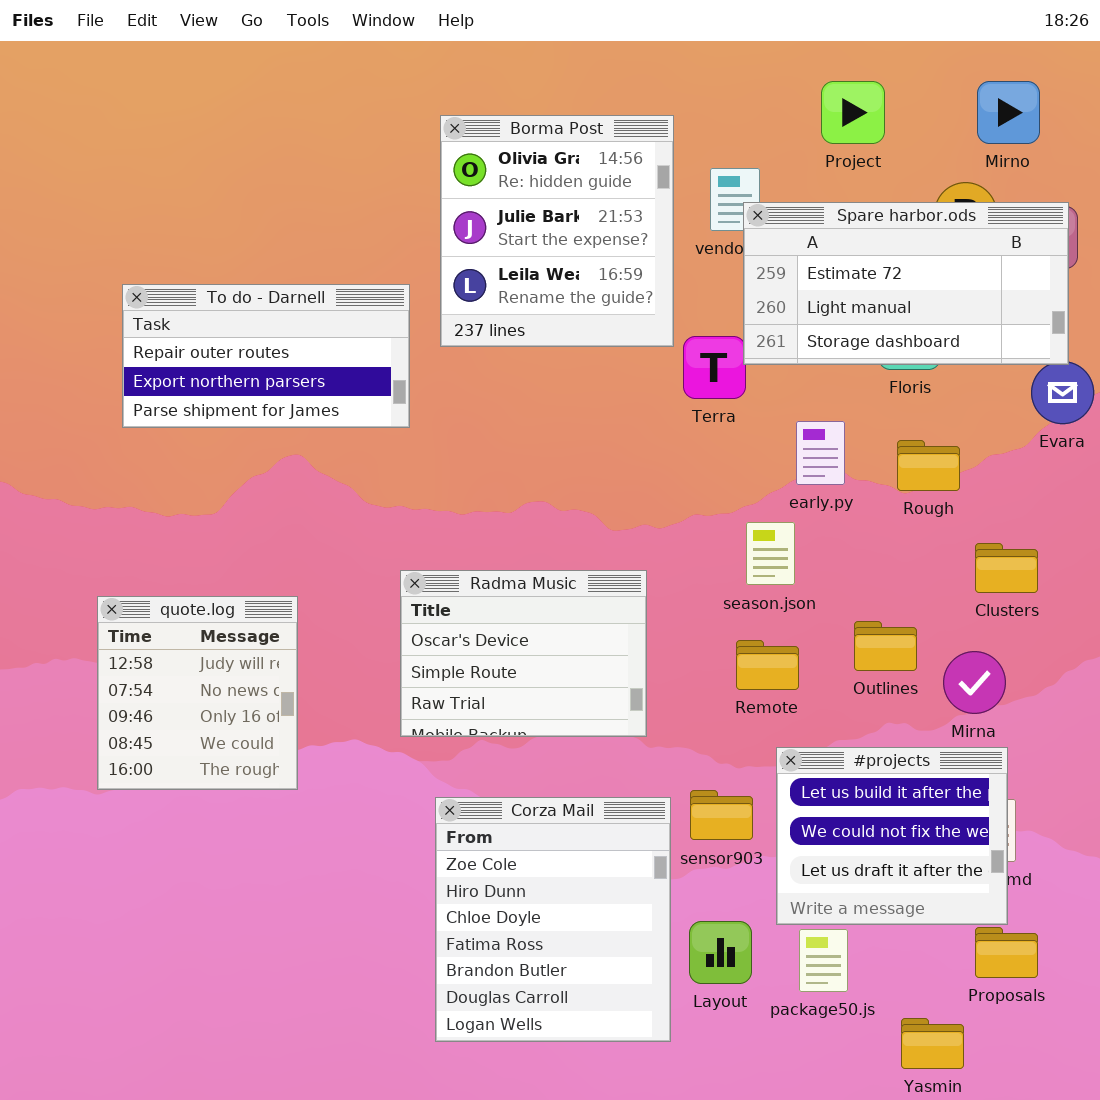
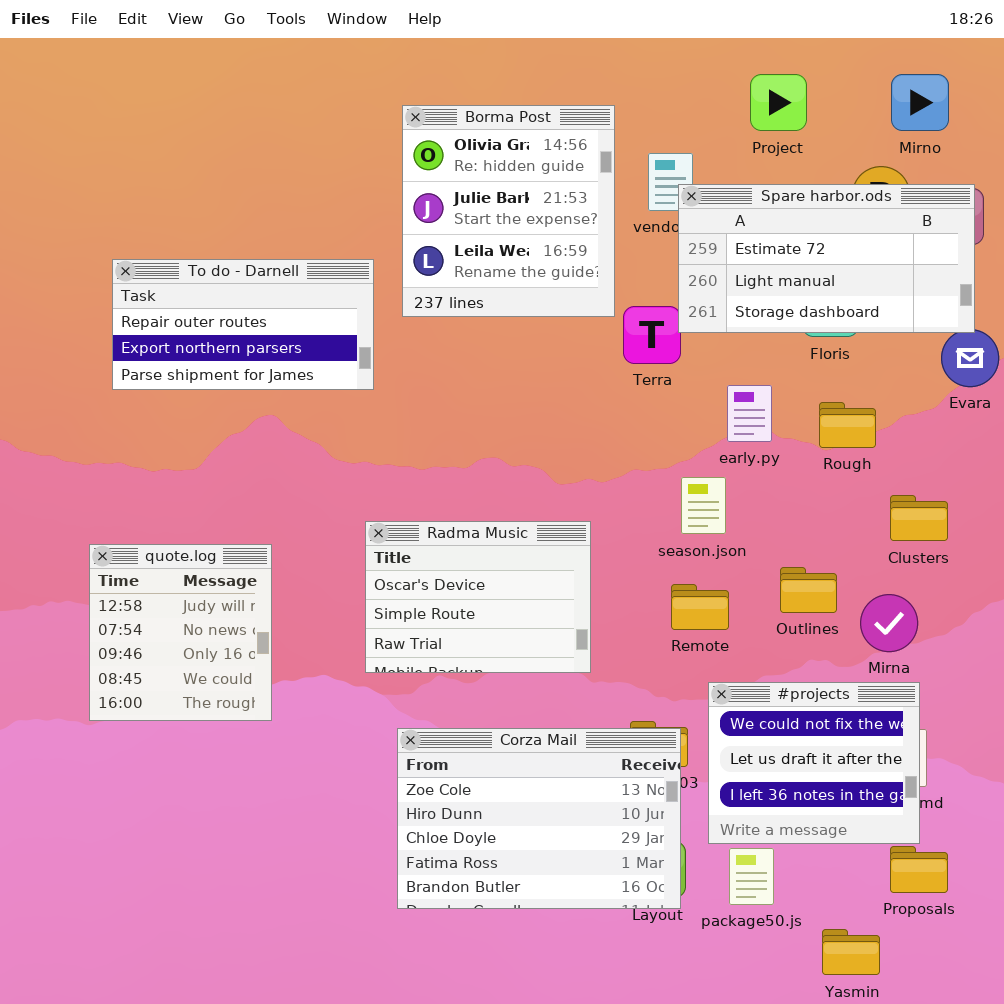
#projects: [776,747,1008,925] -> [708,682,920,844], scrolled down 1 row
Corza Mail: [435,797,671,1042] -> [397,728,681,909], resized

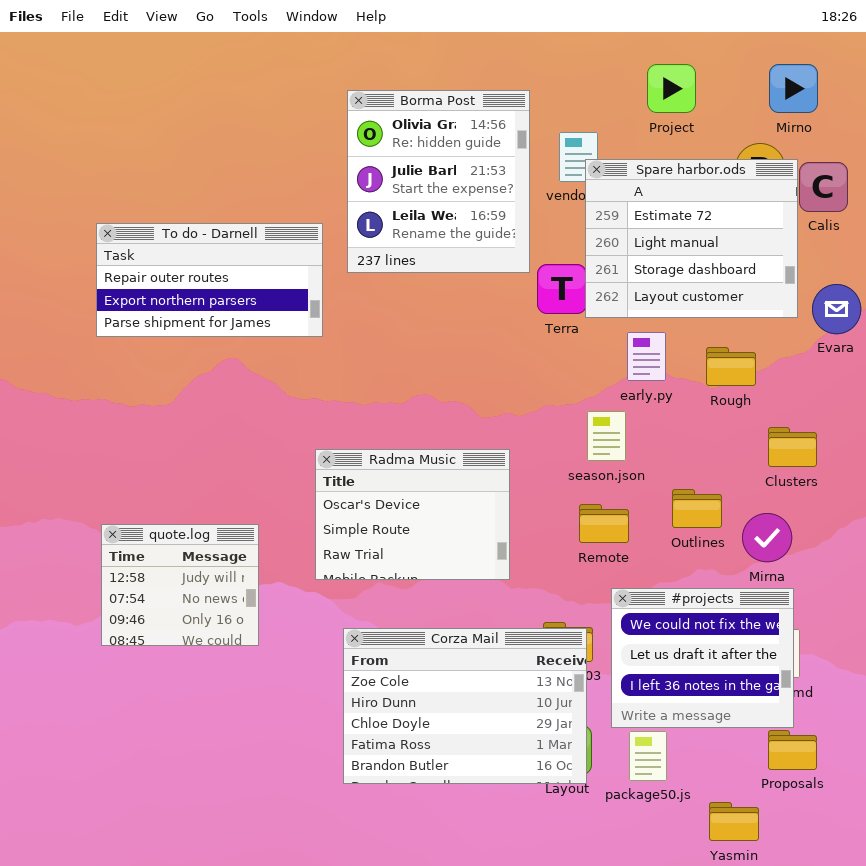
Spare harbor.ods: [678,184,975,333] -> [585,159,798,318], resized
quote.log: [89,544,272,721] -> [101,524,259,646], moved, resized

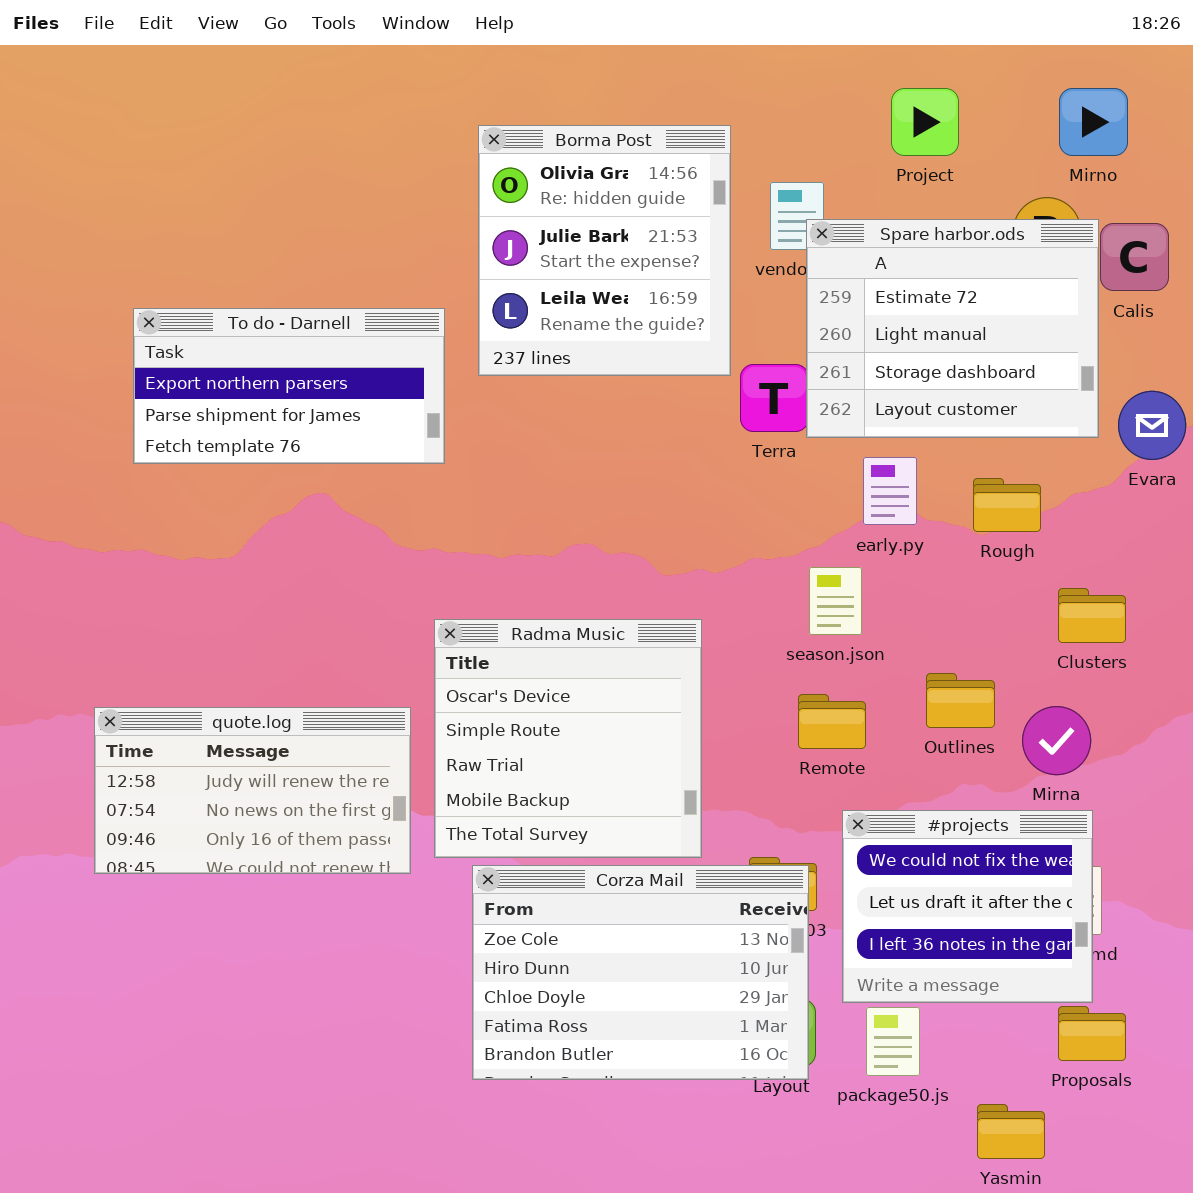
To do - Darnell: [96,223,323,337] -> [133,308,445,464], scrolled down 1 row
Radma Music: [315,449,510,580] -> [434,619,702,858], resized
quote.log: [101,524,259,646] -> [94,707,411,874], moved, resized

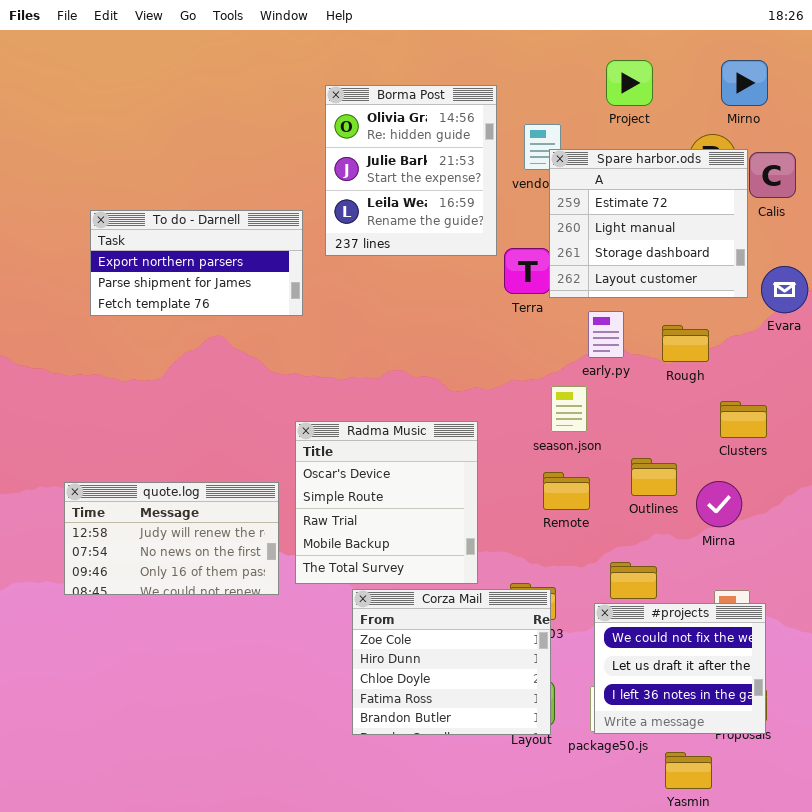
#projects: [842,810,1093,1003] -> [594,603,766,734], moved
Corza Mail: [472,865,809,1080] -> [352,589,551,735], resized

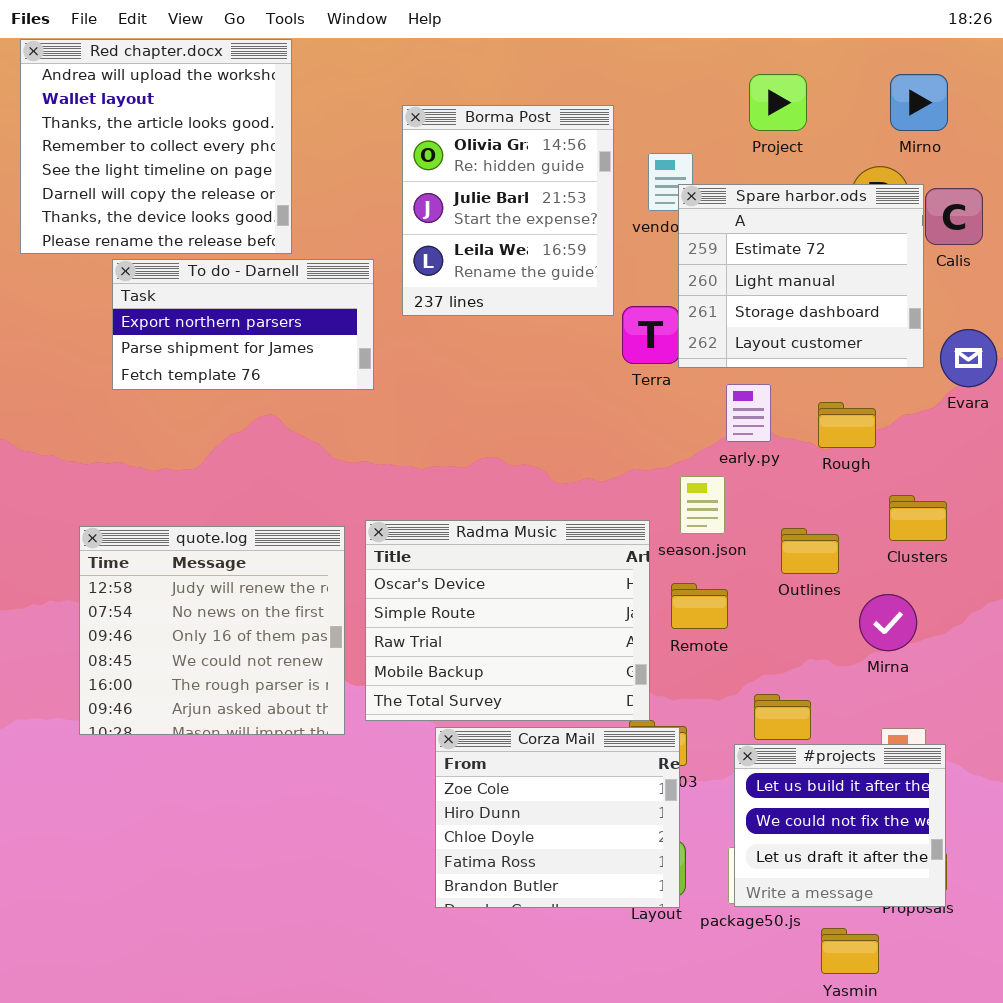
Red chapter.docx: none -> [20,39,292,254], opened
Radma Music: [295,421,478,584] -> [365,520,650,721], resized
Outlines: [631,458,677,496] -> [781,528,839,574], moved
quote.log: [64,482,279,595] -> [79,526,345,735], resized
#projects: [594,603,766,734] -> [734,744,946,907], scrolled up 1 row

